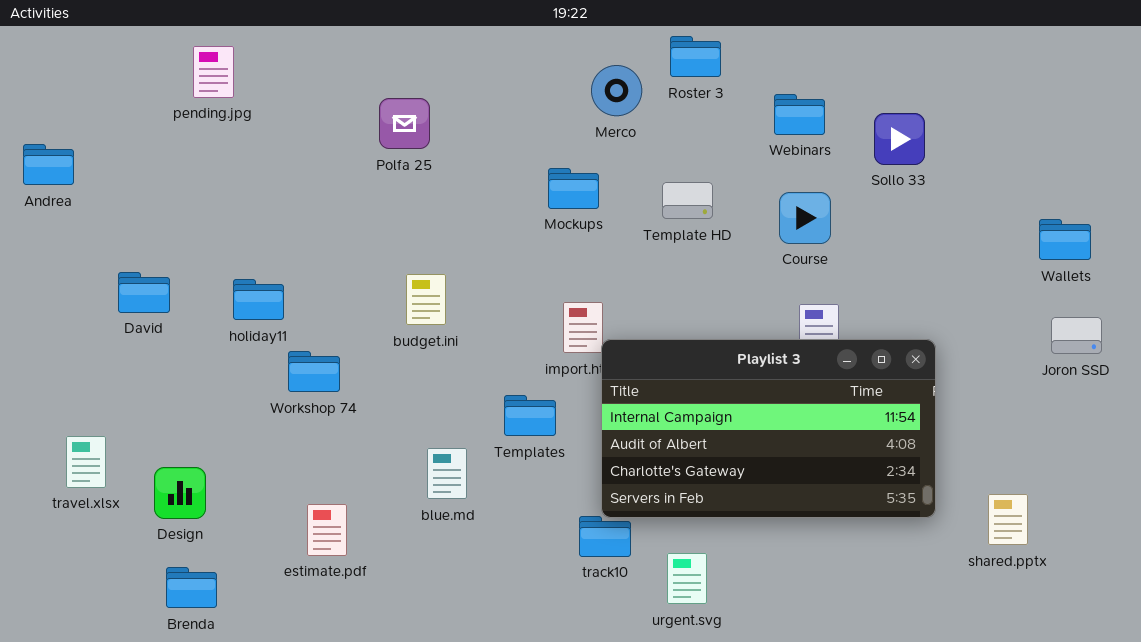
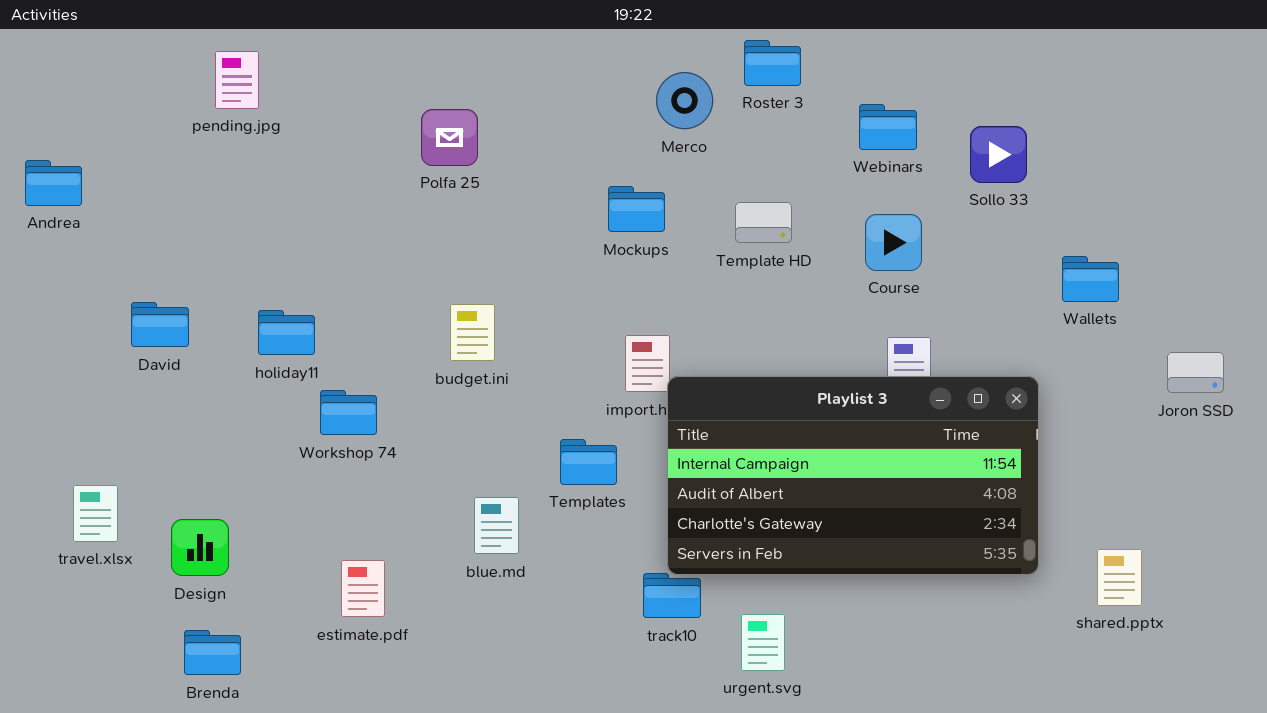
Wallets: [1039,219,1091,260] -> [1062,256,1119,302], moved

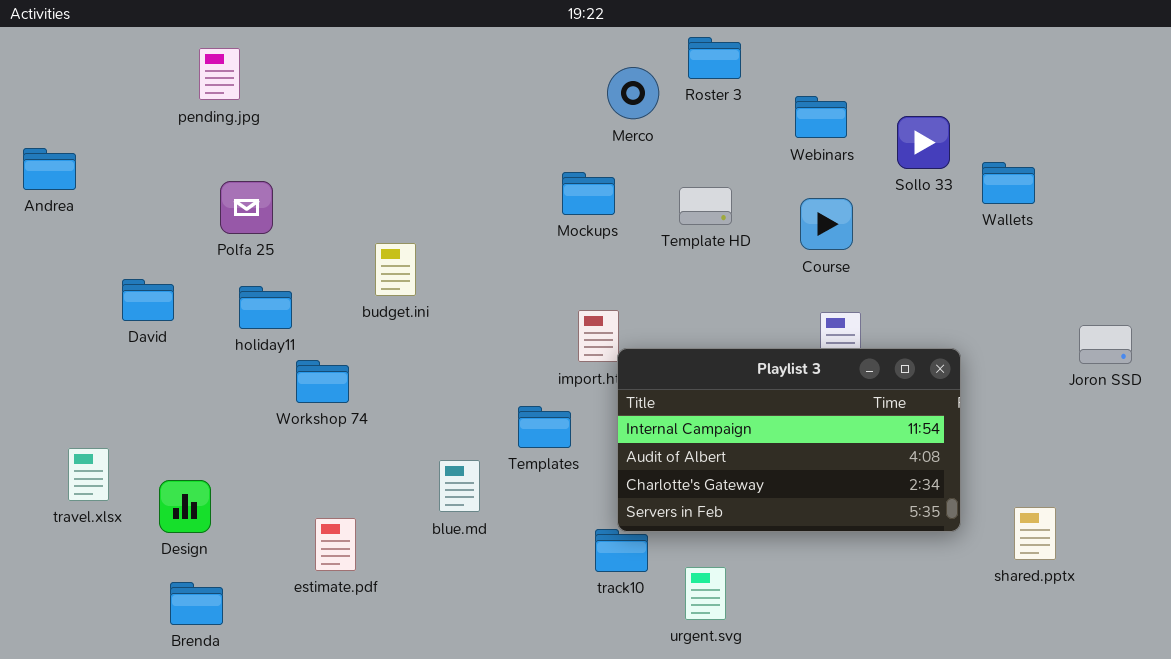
Polfa 25: [421,109,478,166] -> [220,181,273,234], moved
Wallets: [1062,256,1119,302] -> [982,162,1035,204], moved
budget.ini: [450,304,495,361] -> [375,243,416,296], moved

